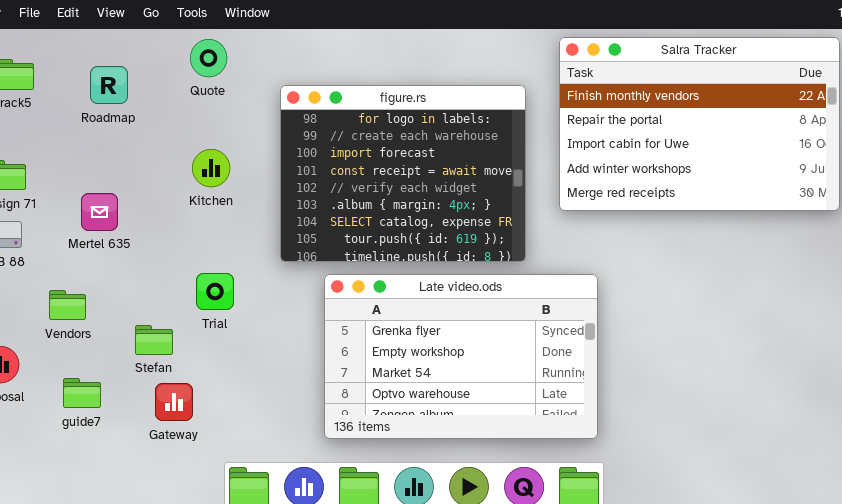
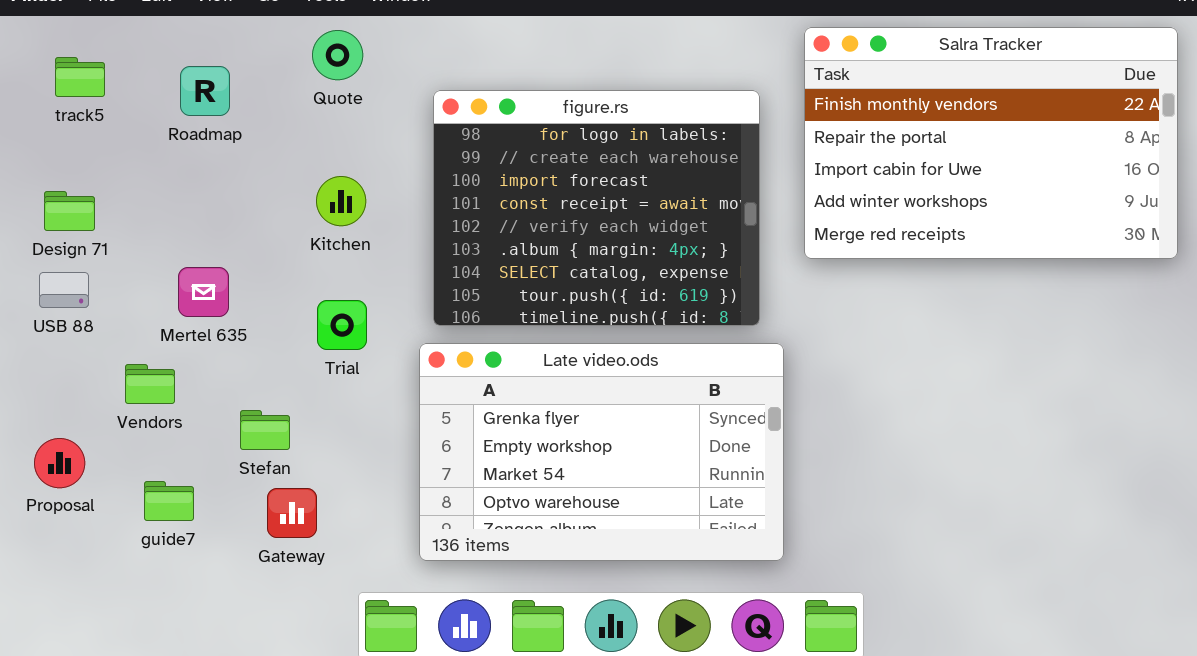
Mertel 635: [81,193,118,231] -> [178,267,229,317], moved
Trial: [196,273,234,310] -> [317,300,367,350], moved
Late video.ods: [324,274,598,439] -> [419,343,784,561], moved

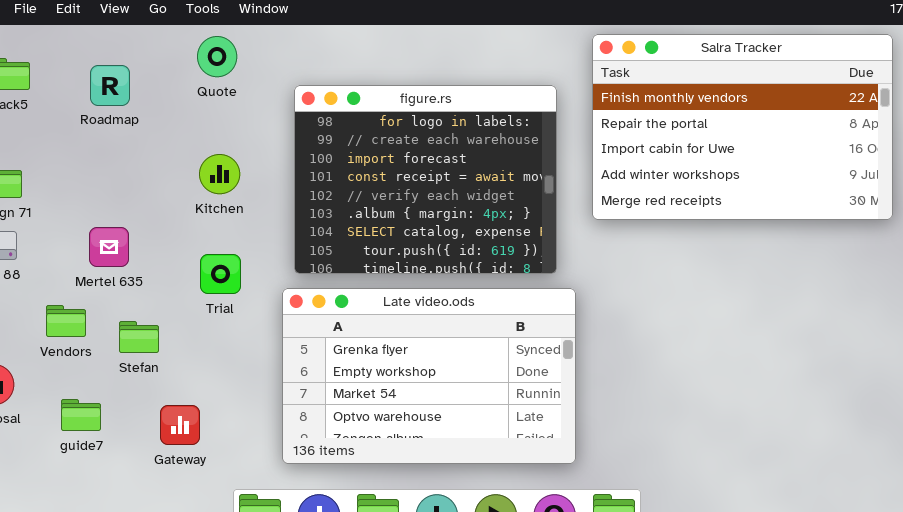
Stefan: [240,410,290,450] -> [119,321,159,353], moved

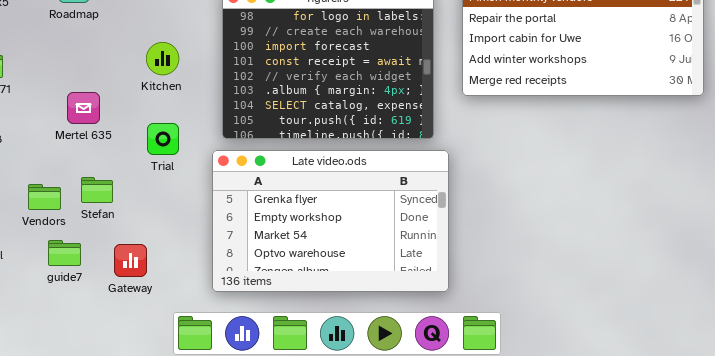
Mertel 635: [89,227,129,267] -> [67,92,100,124], moved
Vendors: [46,305,86,337] -> [28,184,61,210], moved
guide7: [61,399,101,431] -> [48,240,81,266], moved

